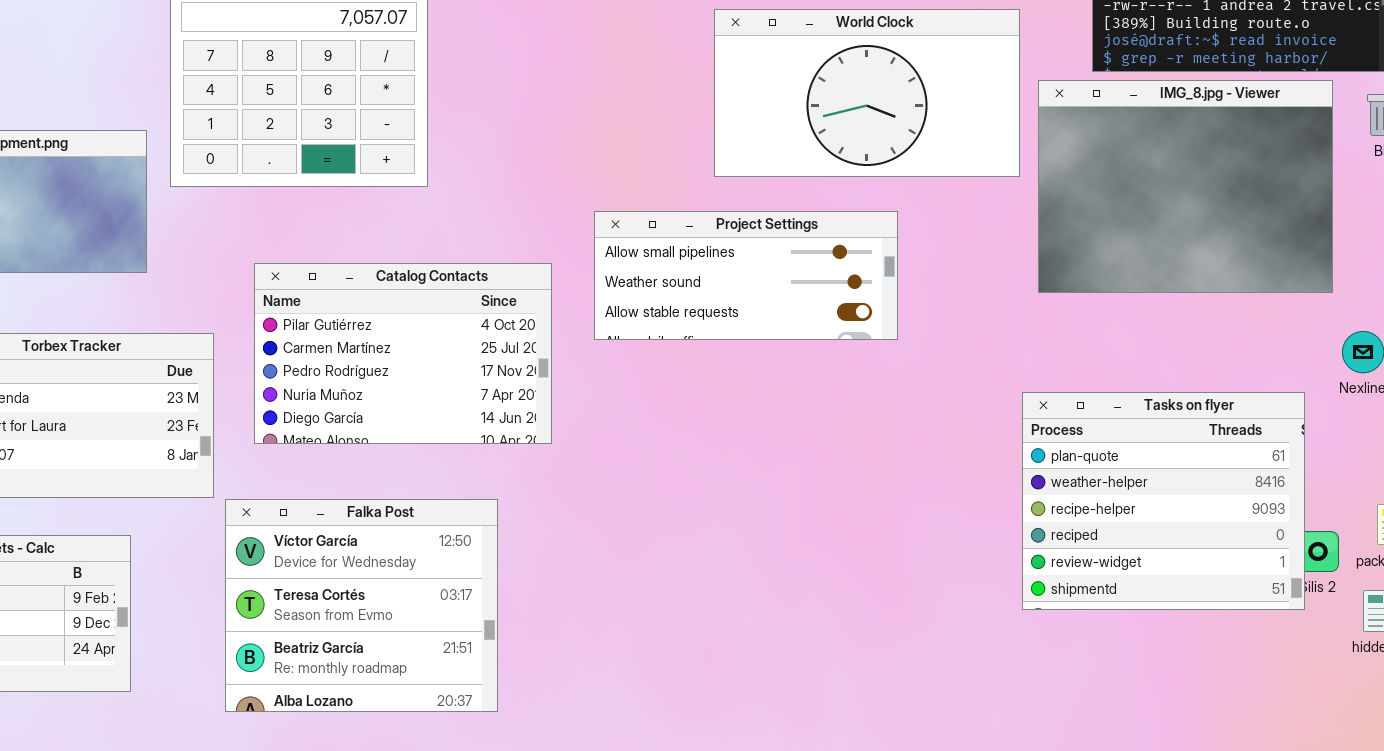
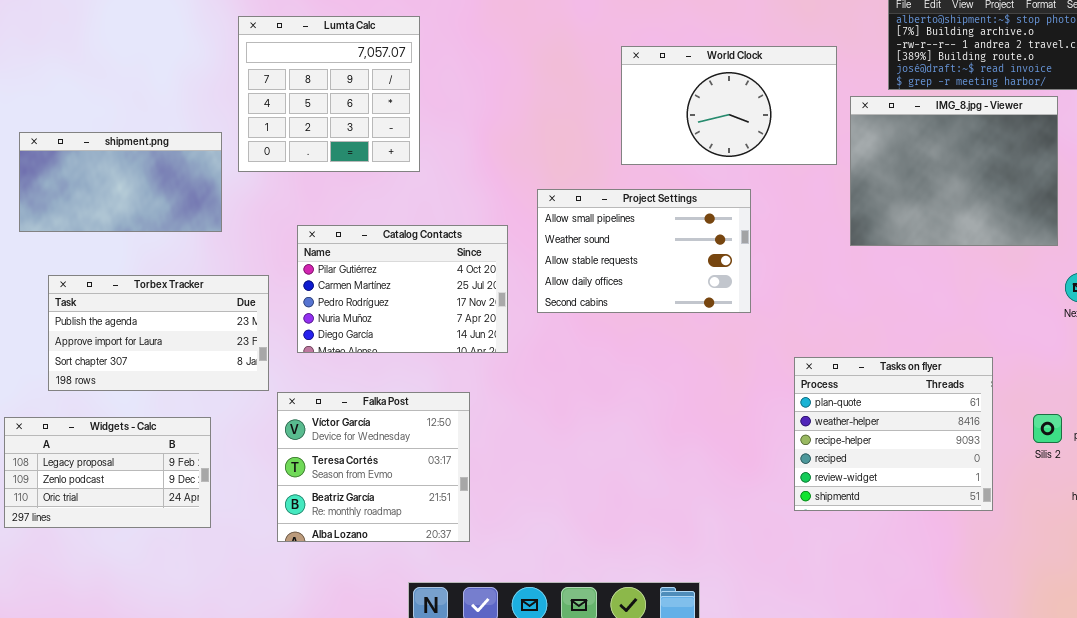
Project Settings: [594,211,898,340] -> [537,189,751,313], resized
Tasks on flyer: [1022,392,1305,610] -> [794,357,993,511], moved

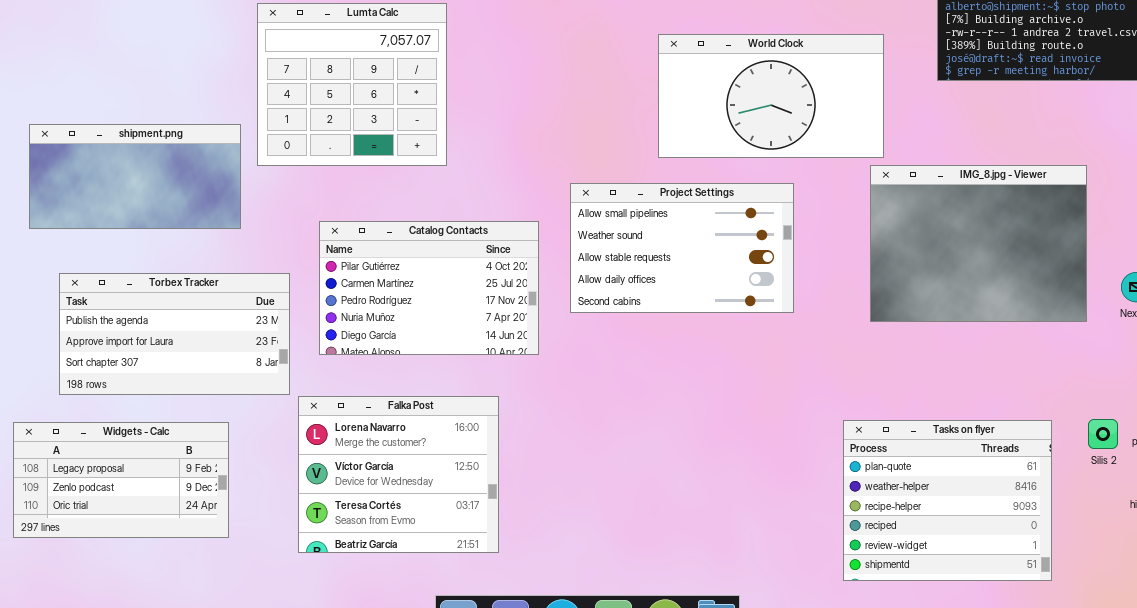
IMG_8.jpg - Viewer: [850,96,1058,246] -> [870,165,1087,322], moved
Tasks on flyer: [794,357,993,511] -> [843,420,1052,581], moved
Falka Post: [277,392,470,542] -> [298,396,499,553], scrolled up 1 row

